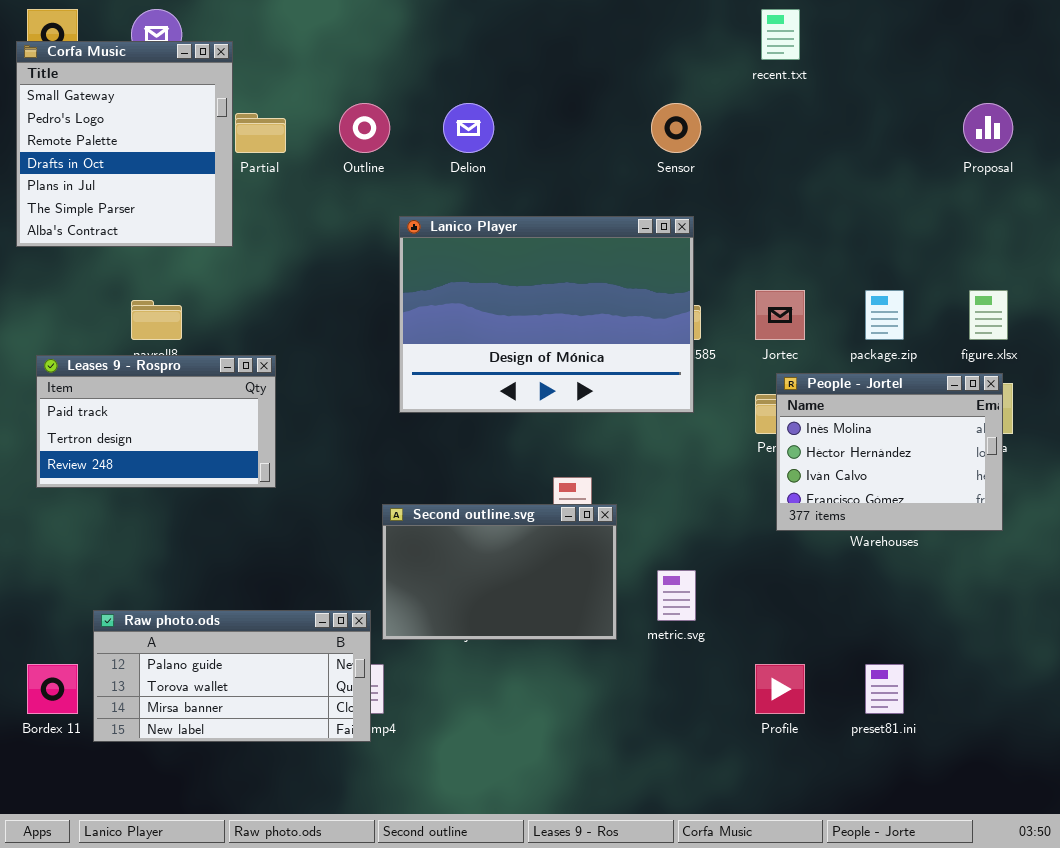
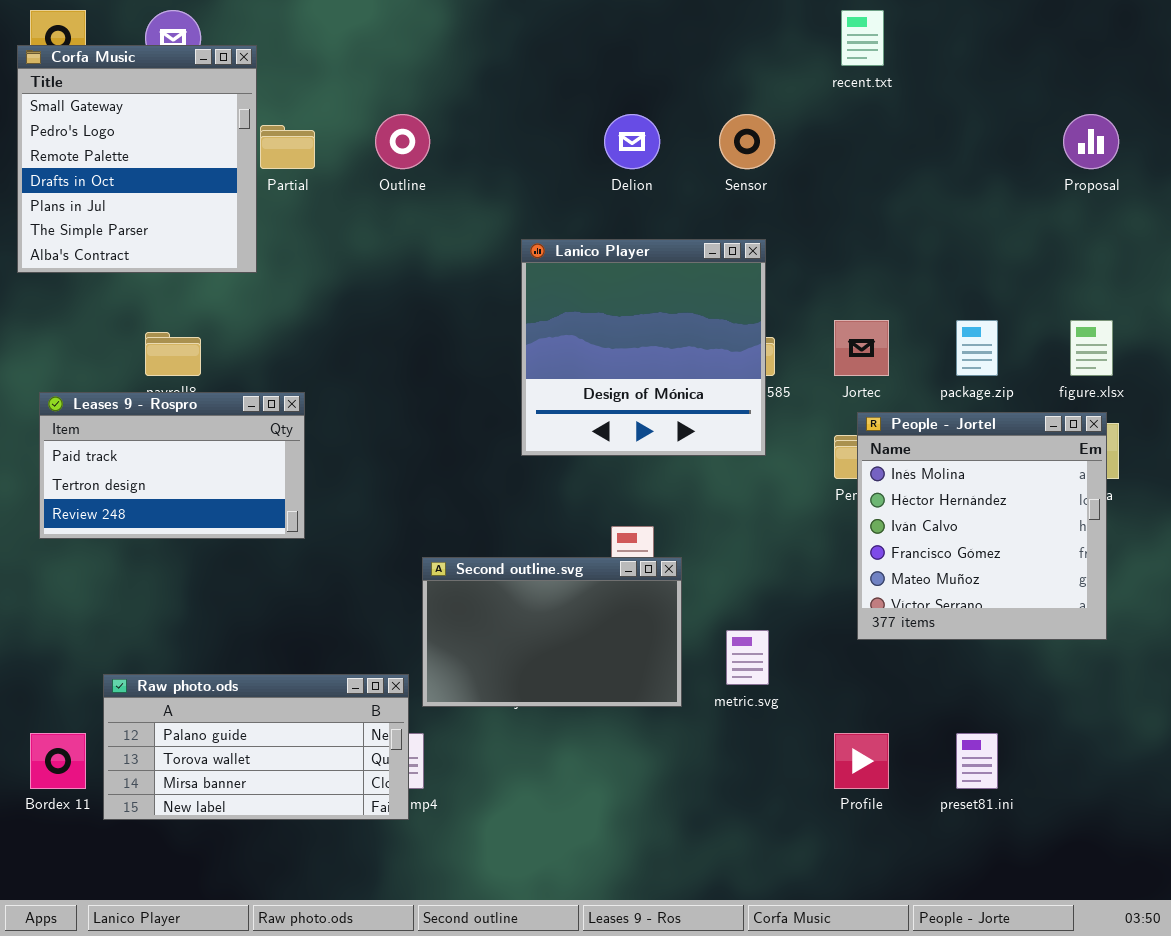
Delion: [443,103,494,153] -> [604,114,660,169], moved
Lanico Player: [399,216,694,413] -> [521,239,766,456], resized
People - Jortel: [776,373,1003,531] -> [857,412,1107,640], resized

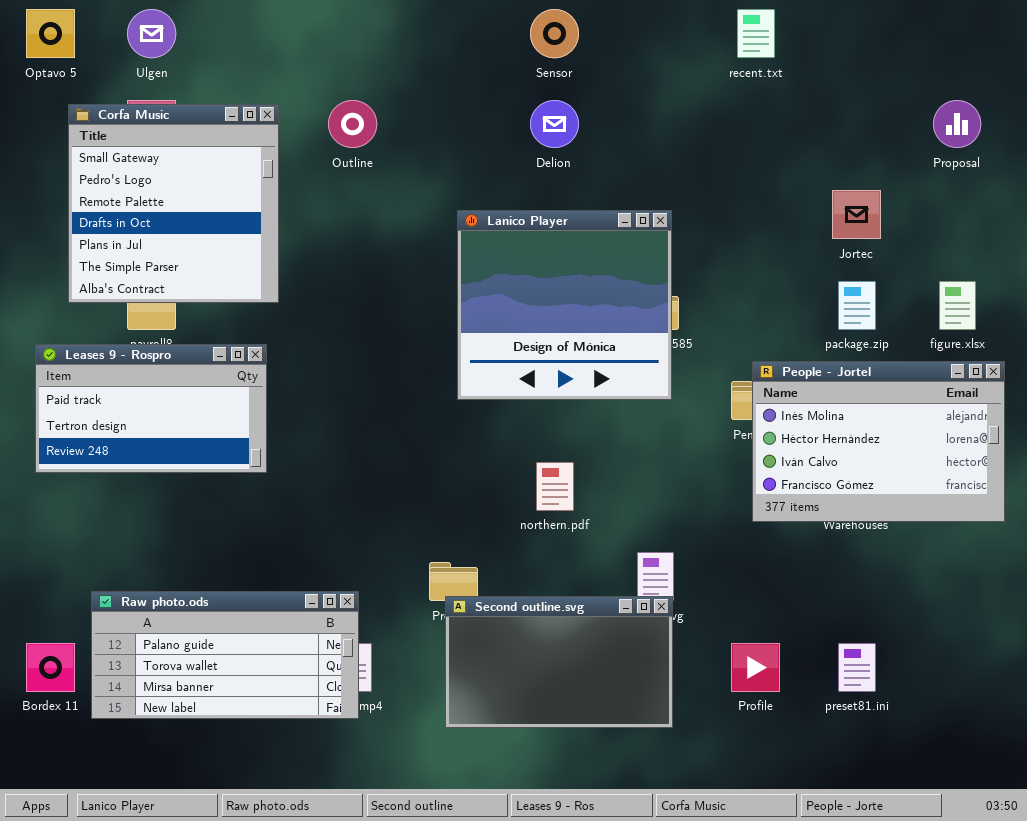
Corfa Music: [17,45,257,273] -> [68,104,279,303], moved
Sensor: [719,114,775,169] -> [530,9,579,58], moved
Jortec: [834,320,889,376] -> [832,190,881,239], moved
People - Jortel: [857,412,1107,640] -> [752,361,1005,522], resized
Second outline.svg: [422,557,682,707] -> [445,596,673,728], moved

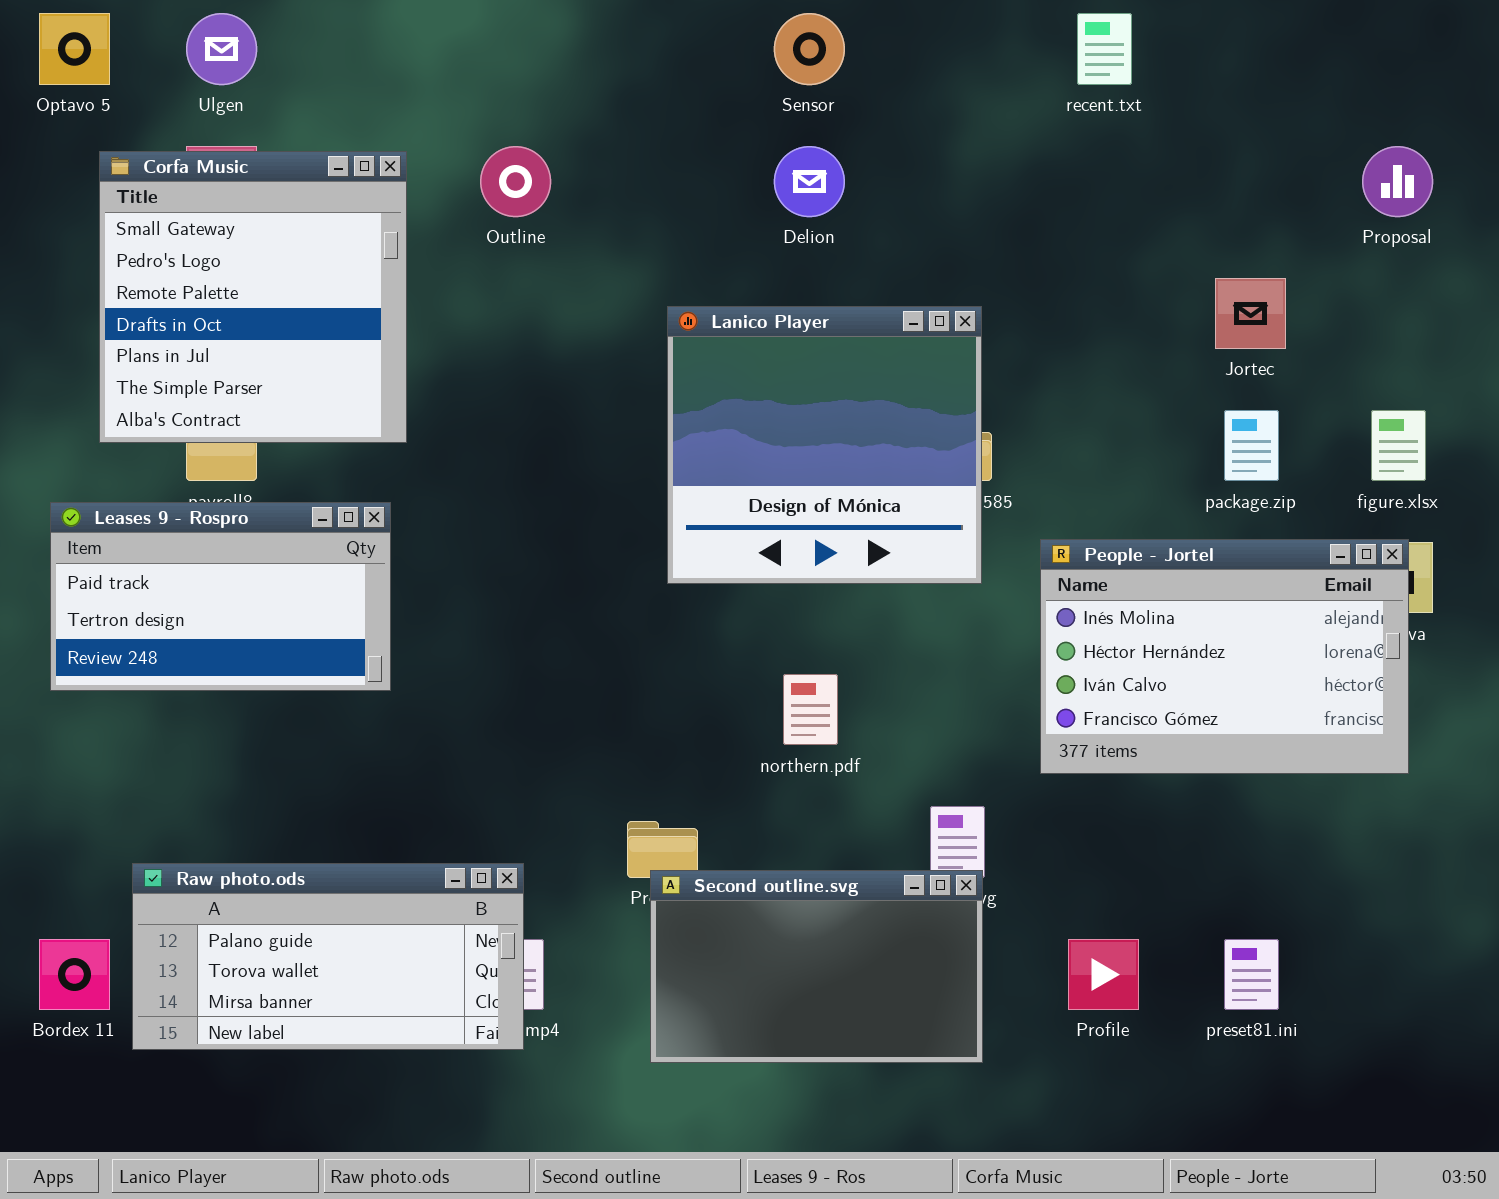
People - Jortel: [752,361,1005,522] -> [1040,539,1409,774], moved

